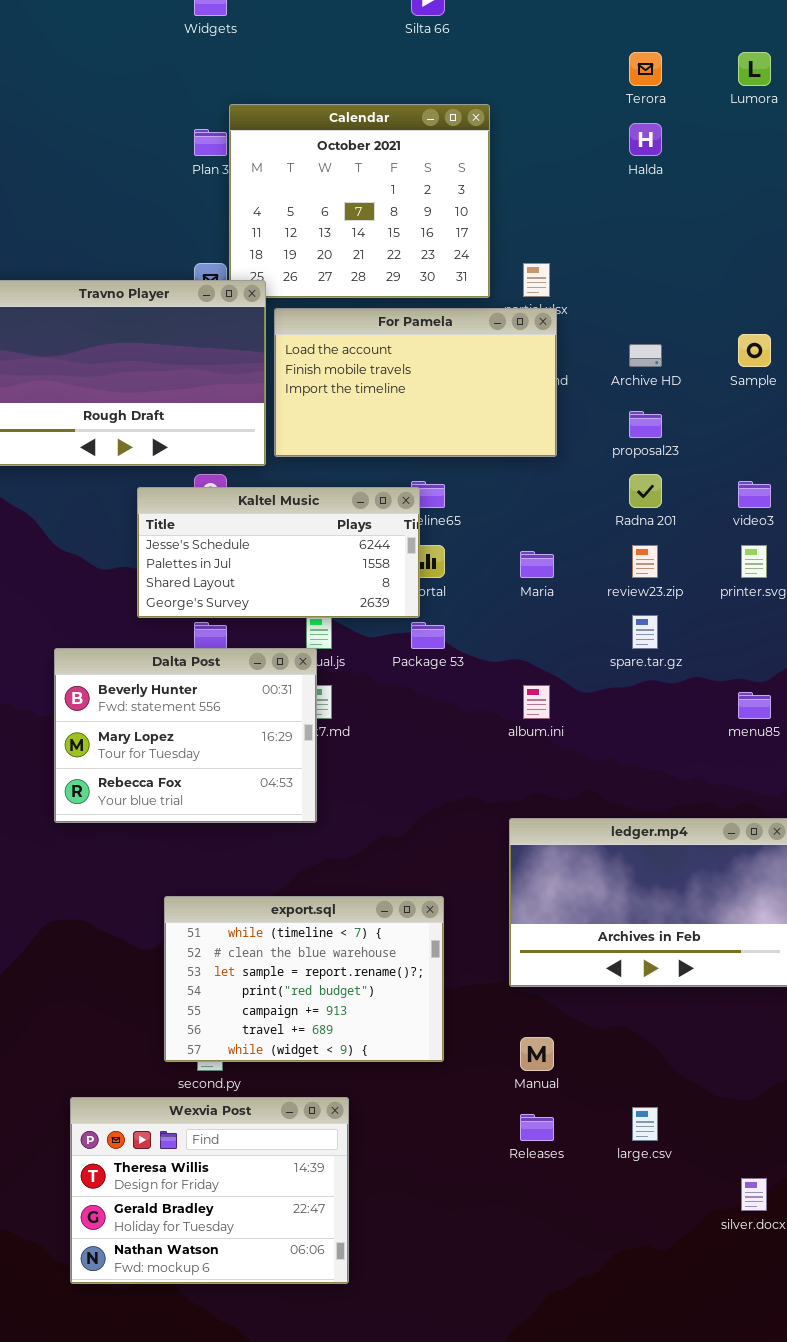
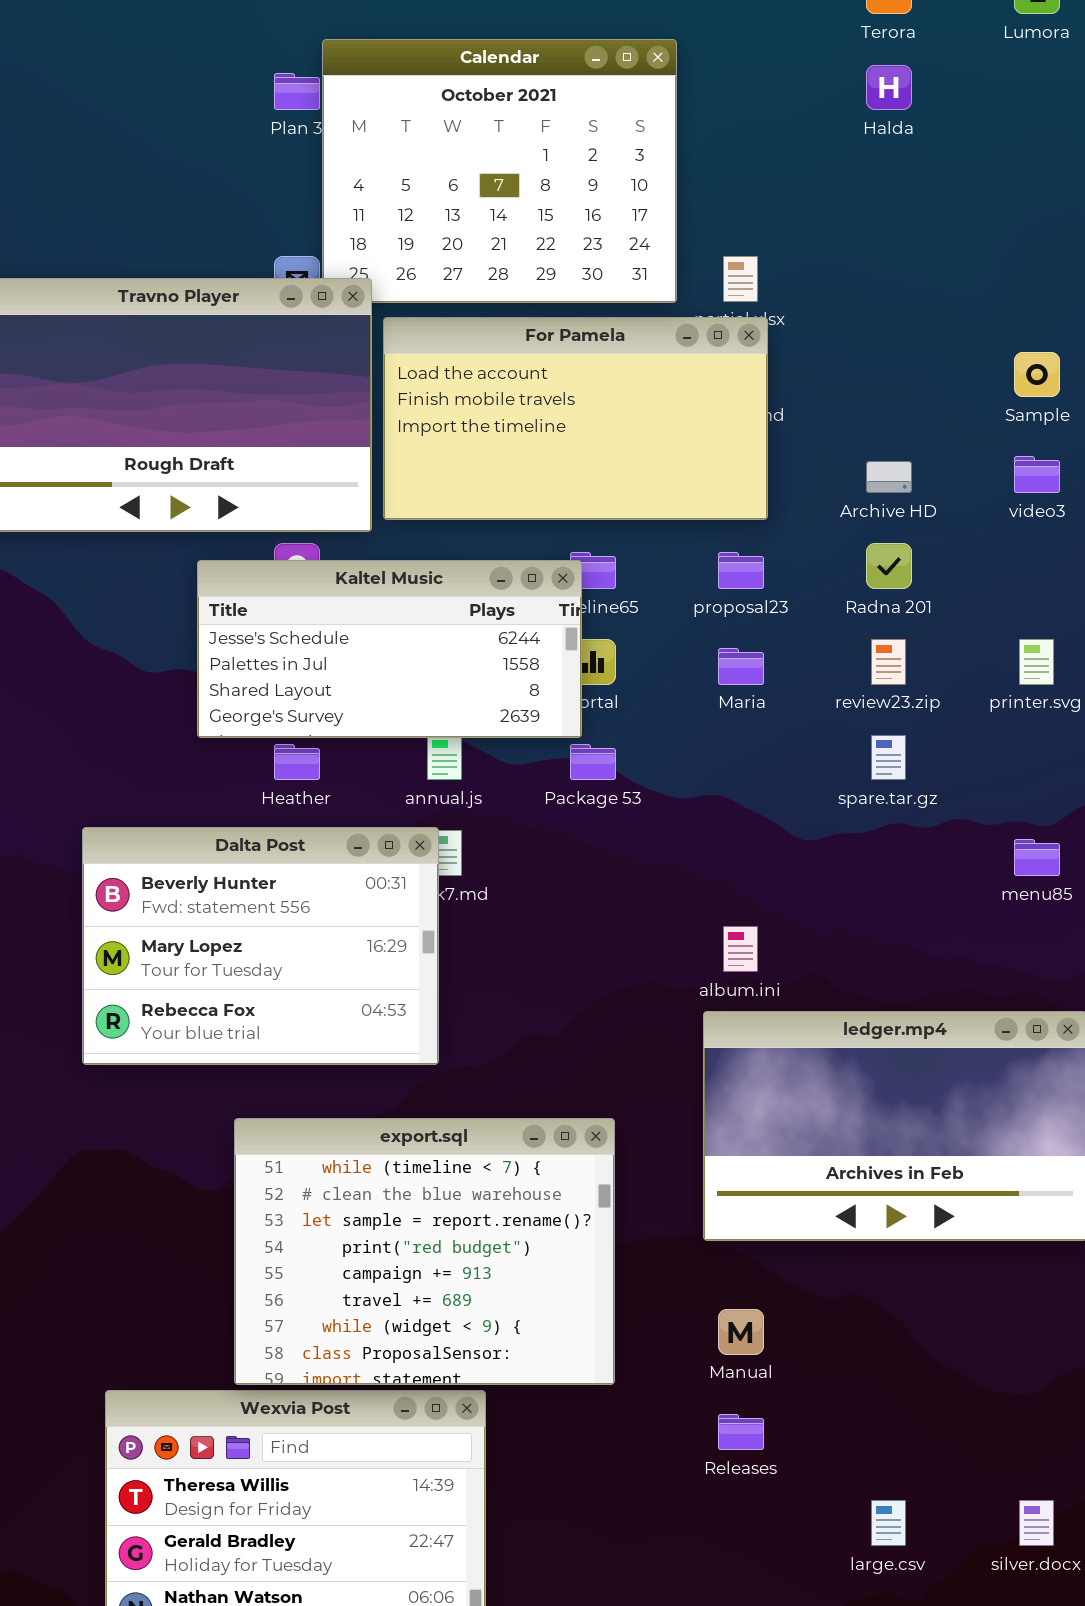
Archive HD: [629,344,662,367] -> [866,461,912,493], moved
proposal23: [629,411,662,438] -> [718,552,764,589], moved
video3: [738,481,771,508] -> [1014,456,1060,493], moved
Dalta Post: [54,648,317,823] -> [82,827,439,1065], moved
album.ini: [523,685,550,719] -> [723,926,758,972], moved
export.sql: [164,896,444,1062] -> [234,1118,615,1385], resized
large.csv: [632,1107,658,1141] -> [871,1500,906,1546], moved

